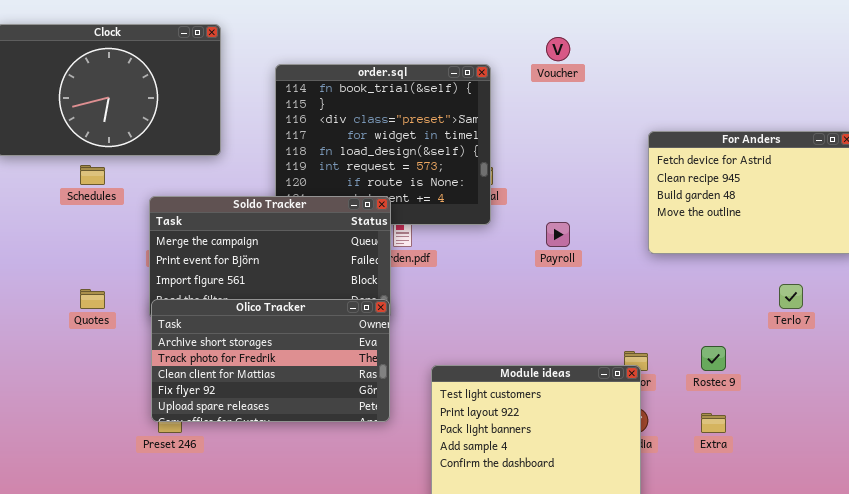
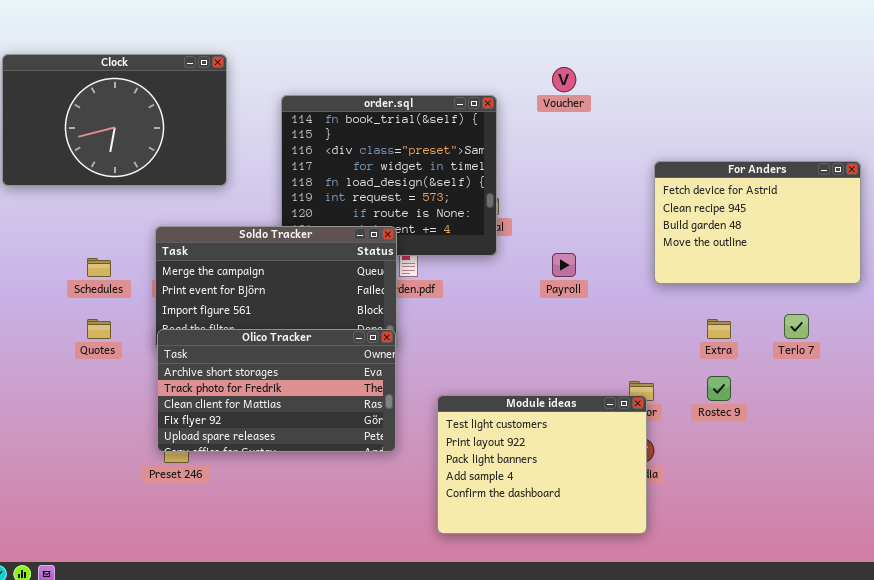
Schedules: [80,165,105,185] -> [87,258,111,277], moved
Extra: [701,413,726,433] -> [707,319,731,339], moved

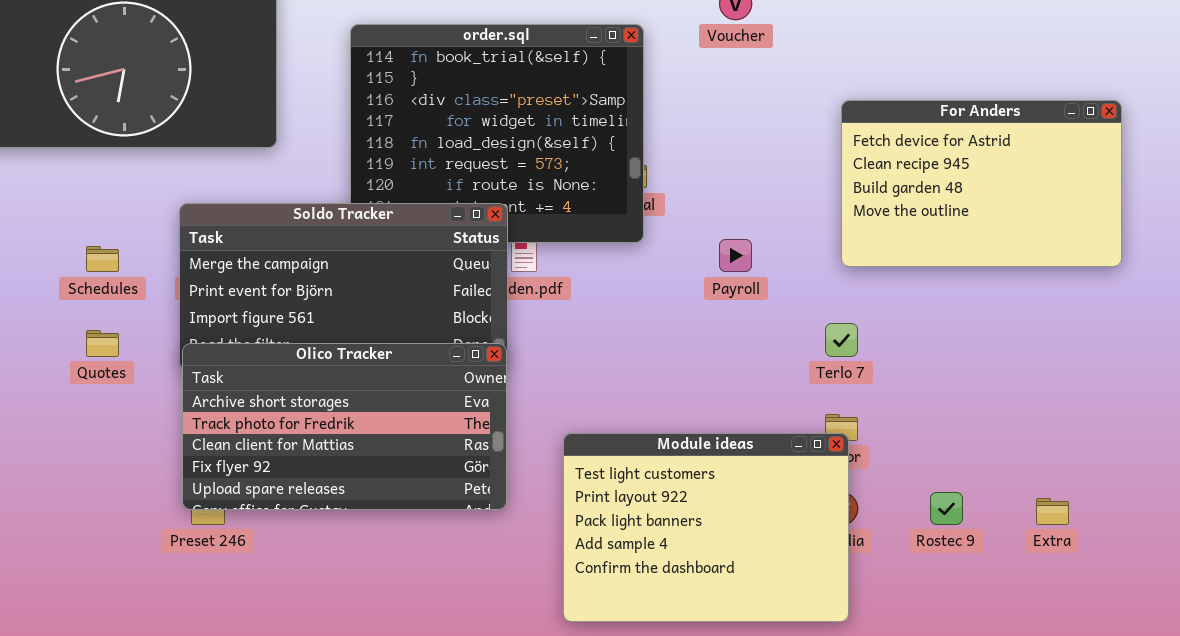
For Anders: [654,161,861,284] -> [841,100,1122,267], moved
Terlo 7: [784,314,809,339] -> [825,323,858,357], moved
Extra: [707,319,731,339] -> [1036,498,1069,525], moved
Rostec 9: [707,376,731,401] -> [930,492,963,525], moved

